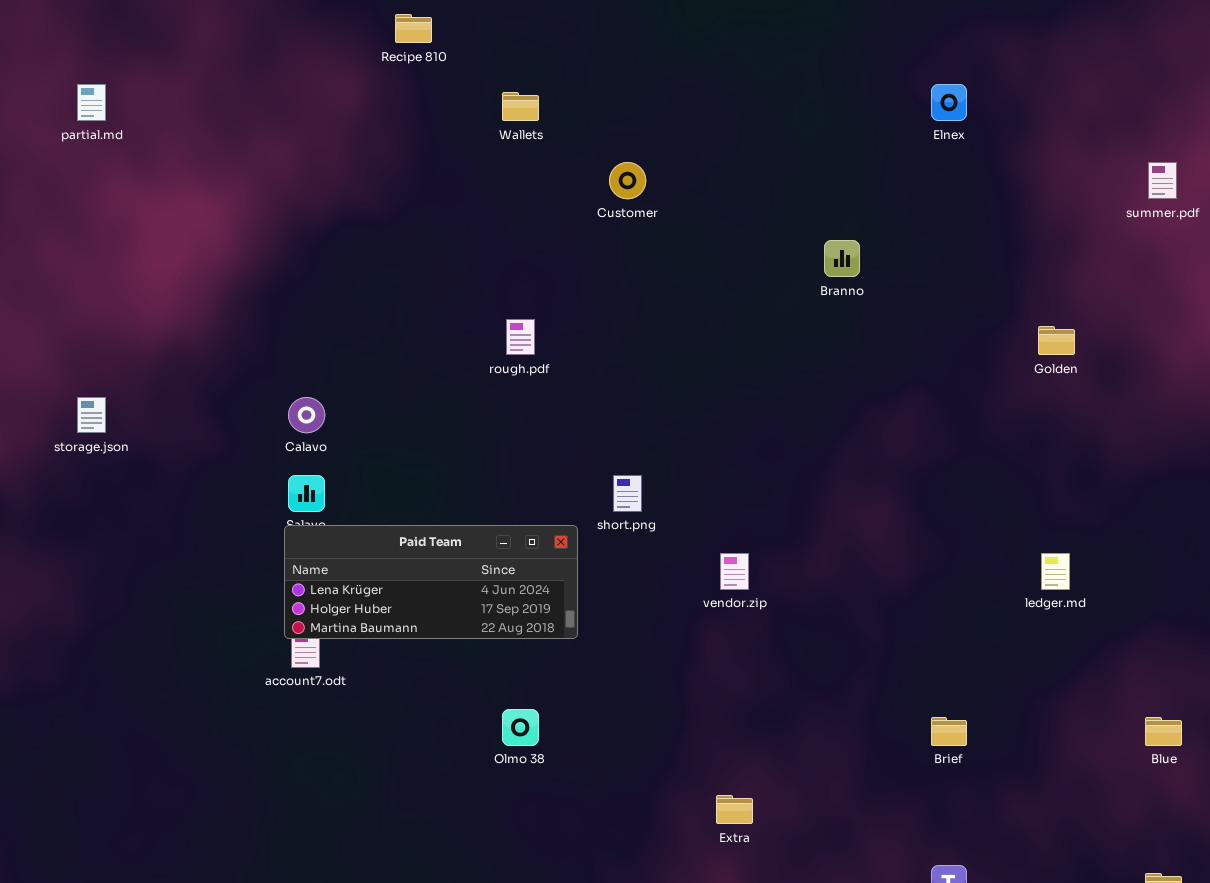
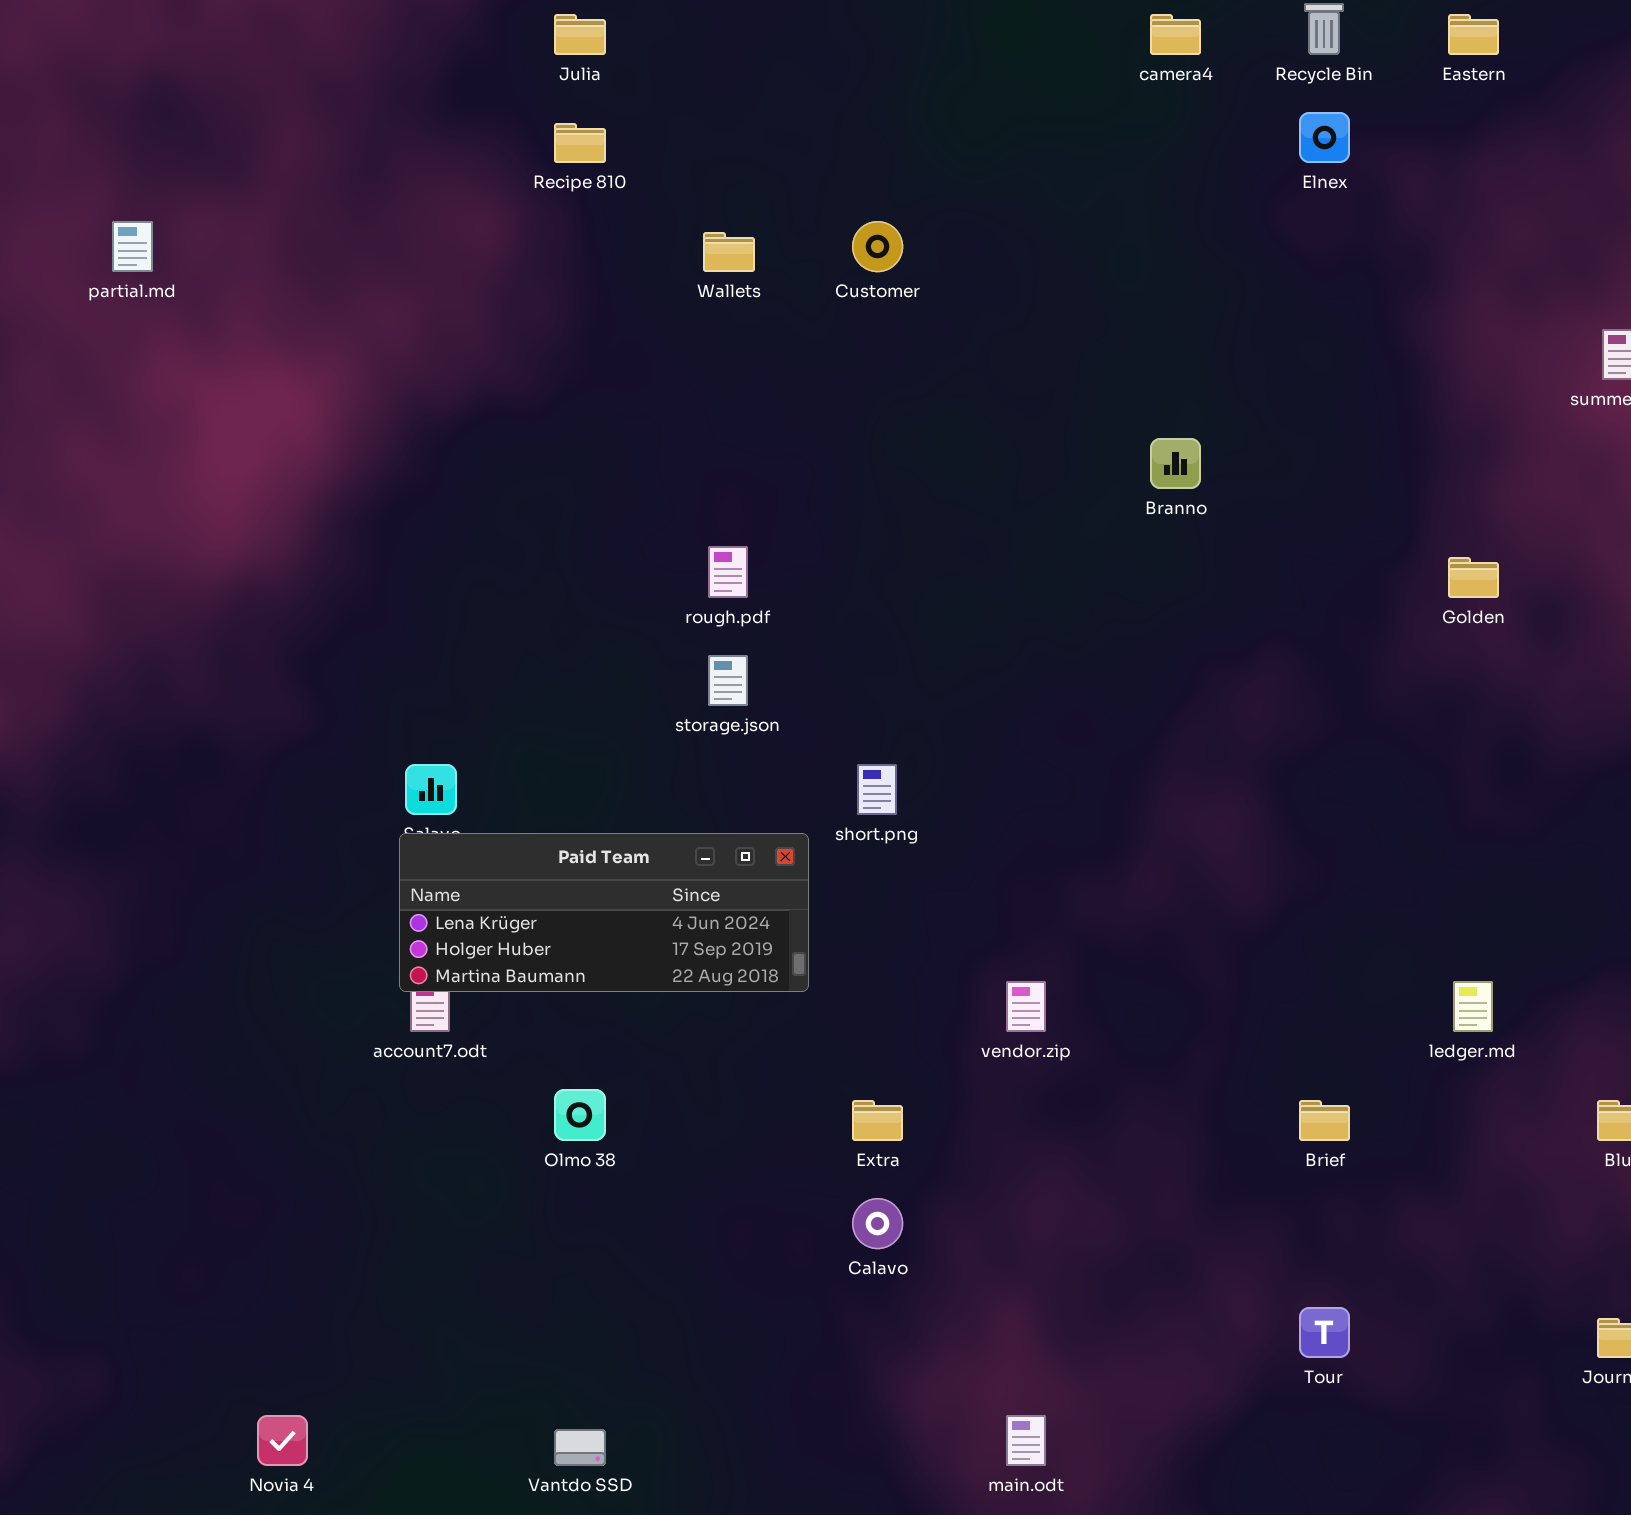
Elnex: [931,84,967,121] -> [1299,112,1350,163], moved
Customer: [609,162,646,199] -> [852,221,903,272], moved
storage.json: [77,397,106,433] -> [708,655,748,706], moved
Calavo: [288,397,325,433] -> [852,1198,903,1249], moved
vendor.zip: [720,553,749,590] -> [1006,981,1046,1032], moved
ledger.md: [1041,553,1070,590] -> [1453,981,1493,1032], moved
Olmo 38: [502,709,539,746] -> [554,1089,606,1141], moved
Extra: [716,795,753,824] -> [852,1100,903,1141], moved

